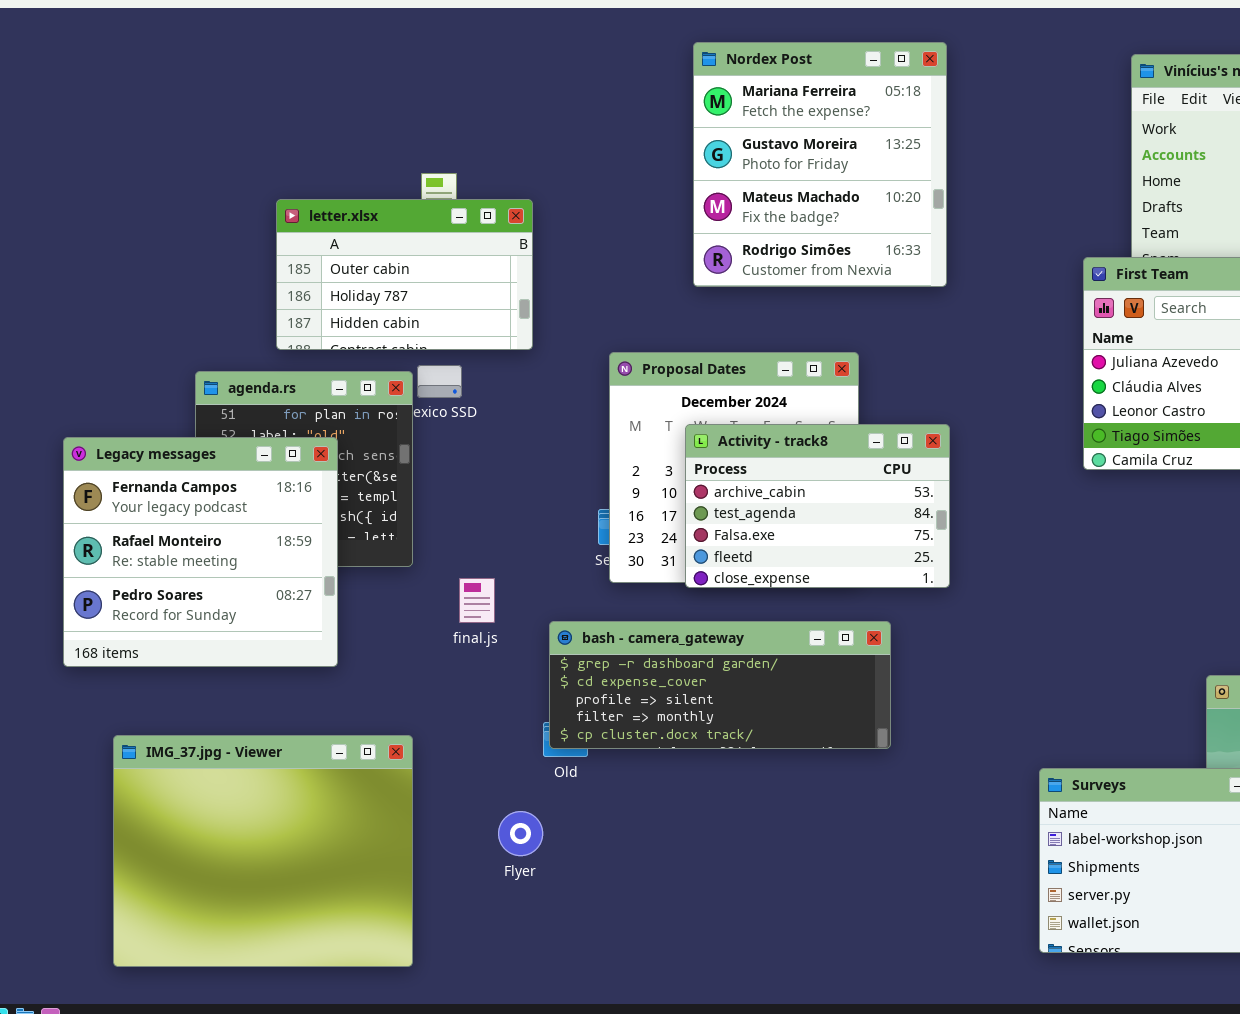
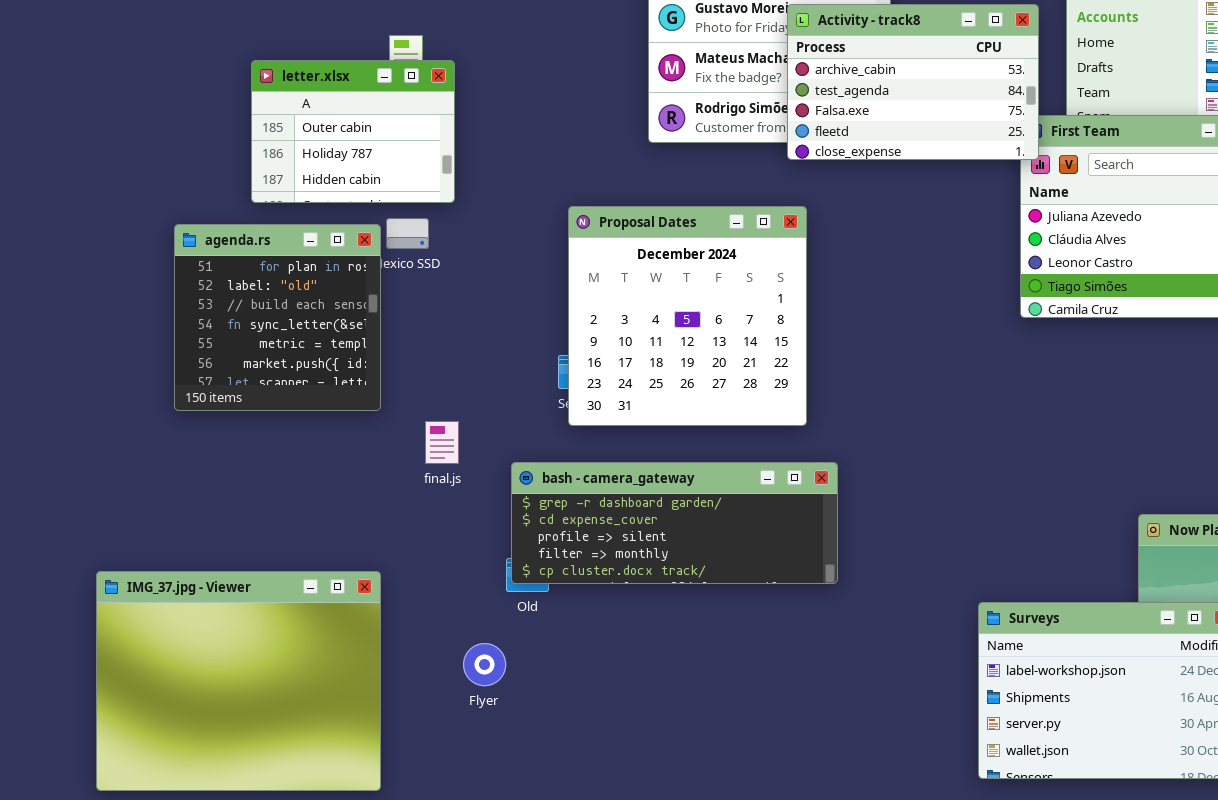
letter.xlsx: [276,199,533,350] -> [251,60,455,203], resized
Activity - track8: [685,424,950,588] -> [787,4,1039,160], moved
Legacy messages: [63,437,338,667] -> none, closed

